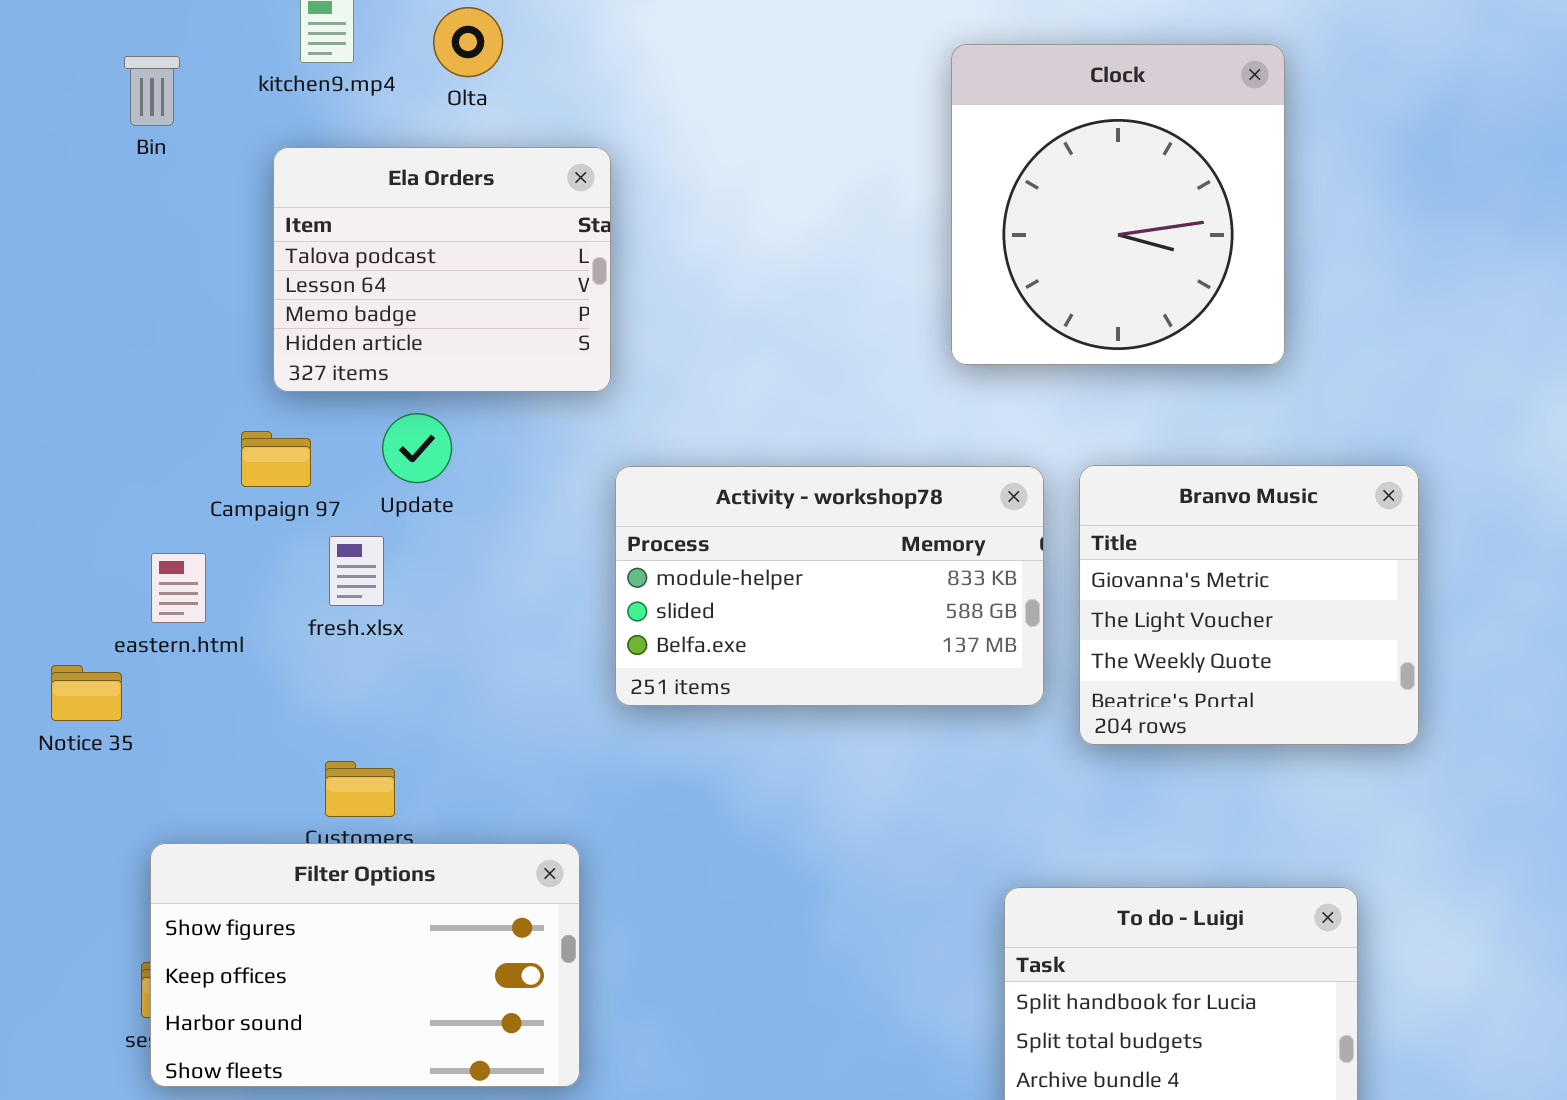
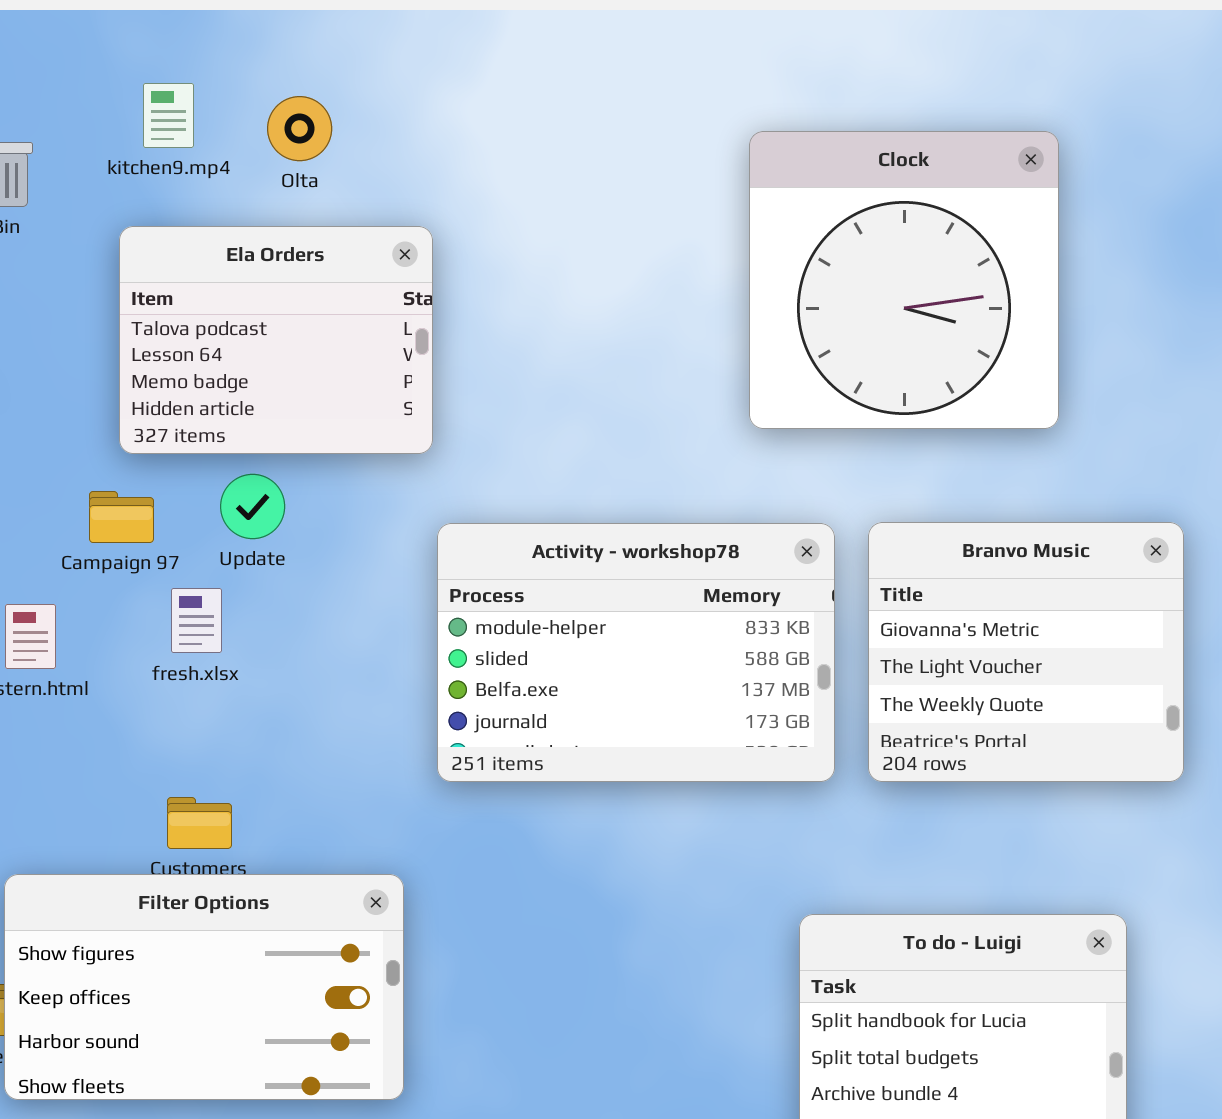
Activity - workshop78: [615,466,1044,706] -> [437,523,835,782], resized

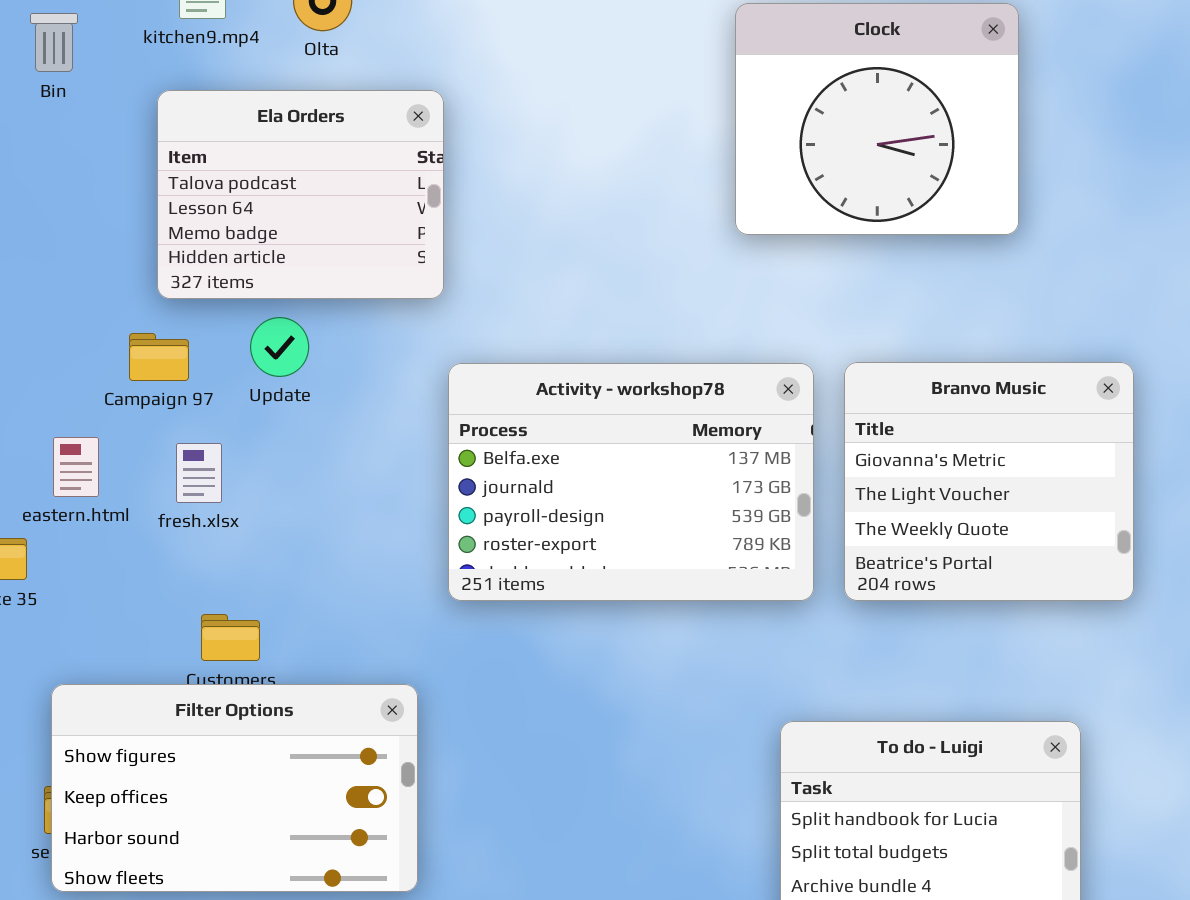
Clock: [749,131,1059,429] -> [735,3,1019,235], resized
Activity - workshop78: [437,523,835,782] -> [448,363,814,601], scrolled down 2 rows
fresh.xlsx: [171,588,222,653] -> [176,443,222,503], moved

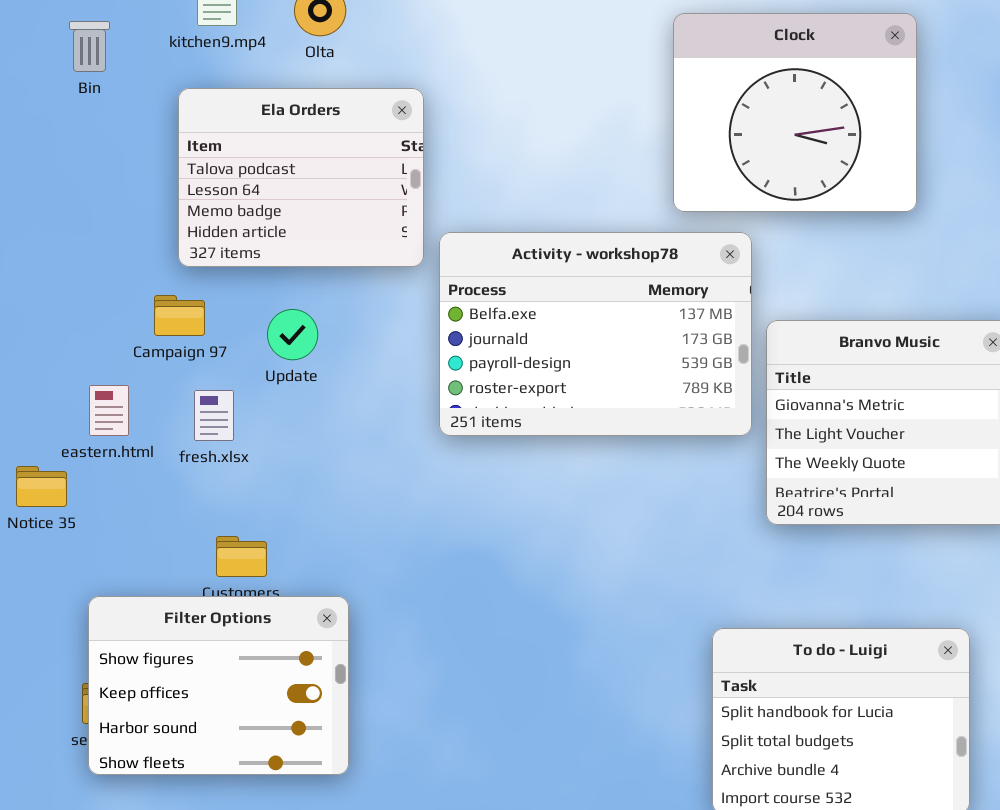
Update: [250,317,309,377] -> [267,309,318,360], moved
Activity - workshop78: [448,363,814,601] -> [439,232,752,436], moved
Filter Options: [51,684,418,892] -> [88,596,349,775], resized

